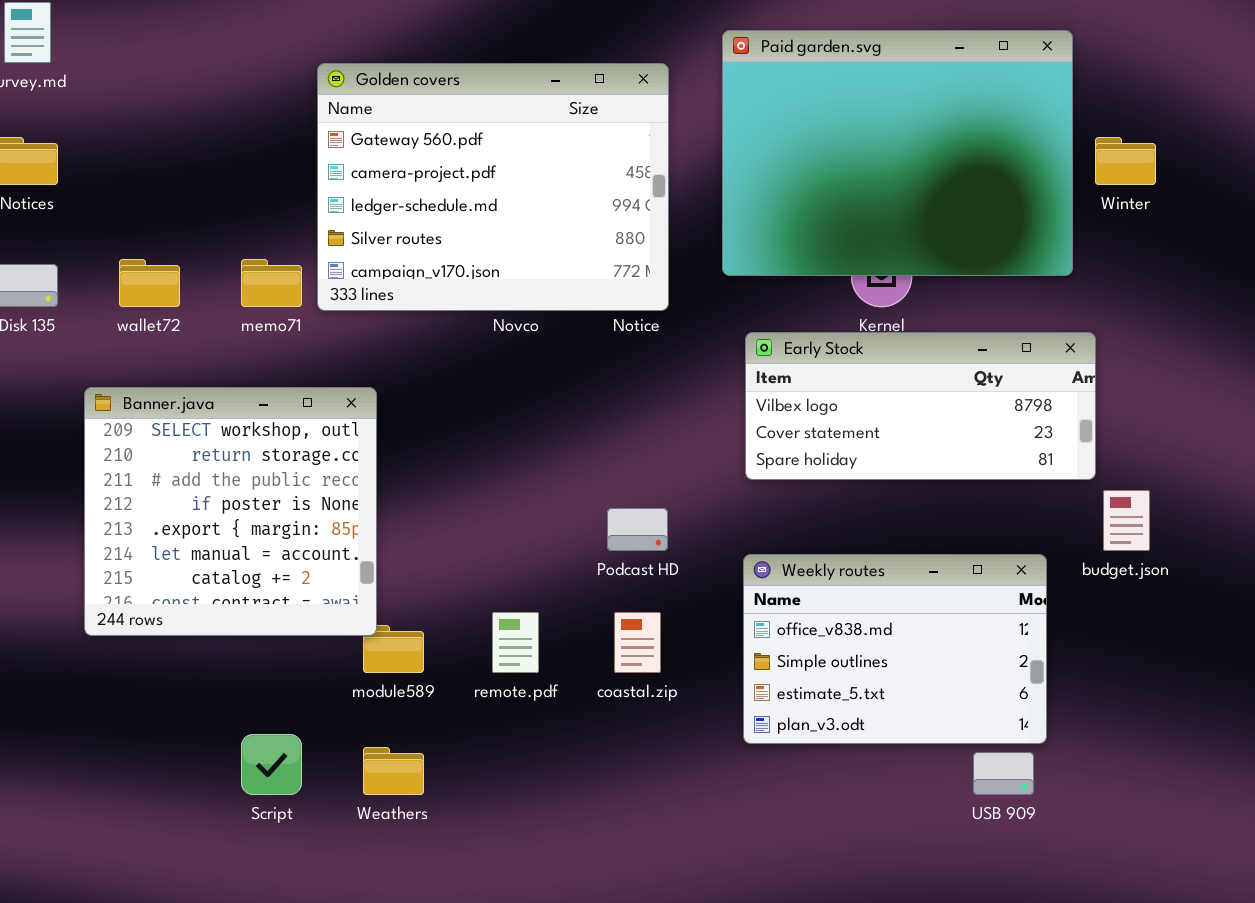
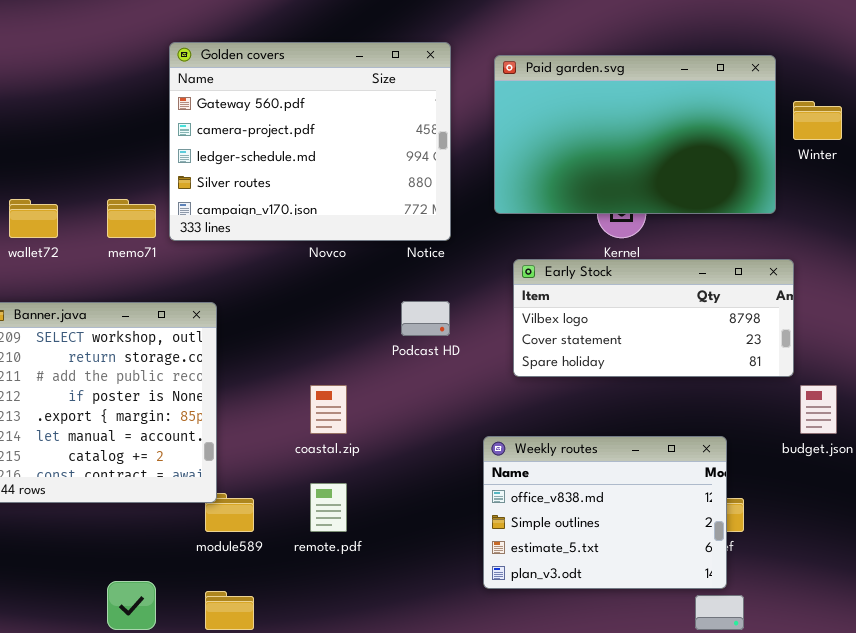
Paid garden.svg: [722,30,1073,276] -> [494,55,776,214], resized
Podcast HD: [607,508,668,551] -> [401,301,450,336], moved
Weekly routes: [743,554,1047,744] -> [483,436,727,589], moved
coastal.zip: [614,612,661,673] -> [310,385,347,434], moved

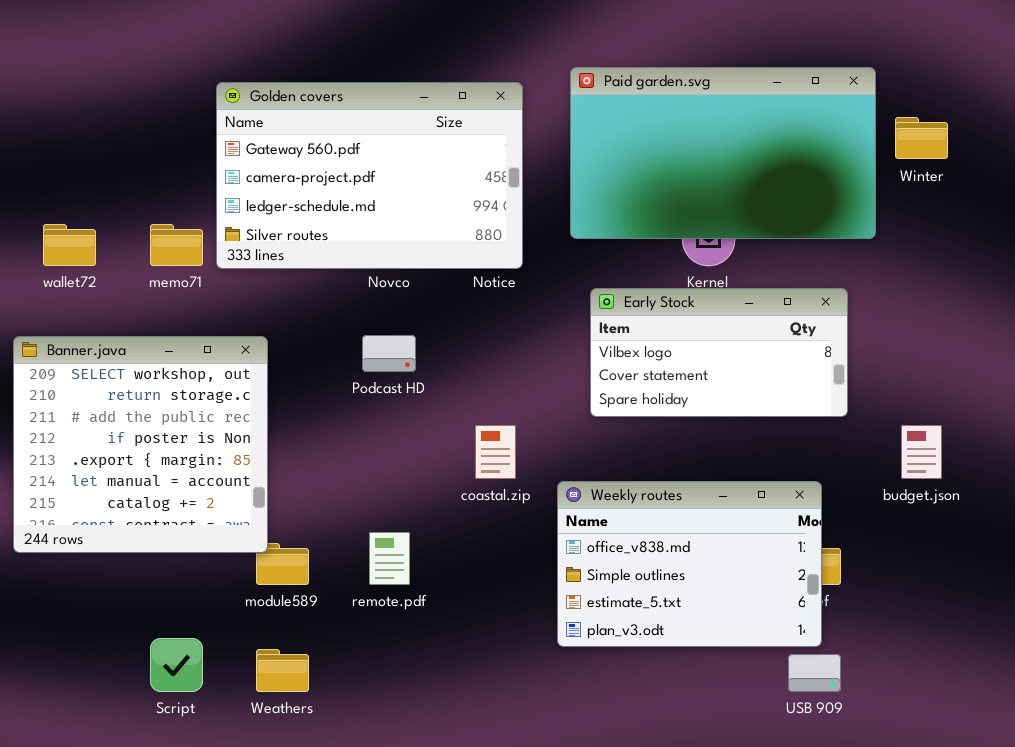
Golden covers: [169,42,451,241] -> [216,82,523,269], resized
Early Stock: [513,259,794,377] -> [590,288,848,417], resized
Podcast HD: [401,301,450,336] -> [362,335,416,372], moved
coastal.zip: [310,385,347,434] -> [475,425,516,479], moved

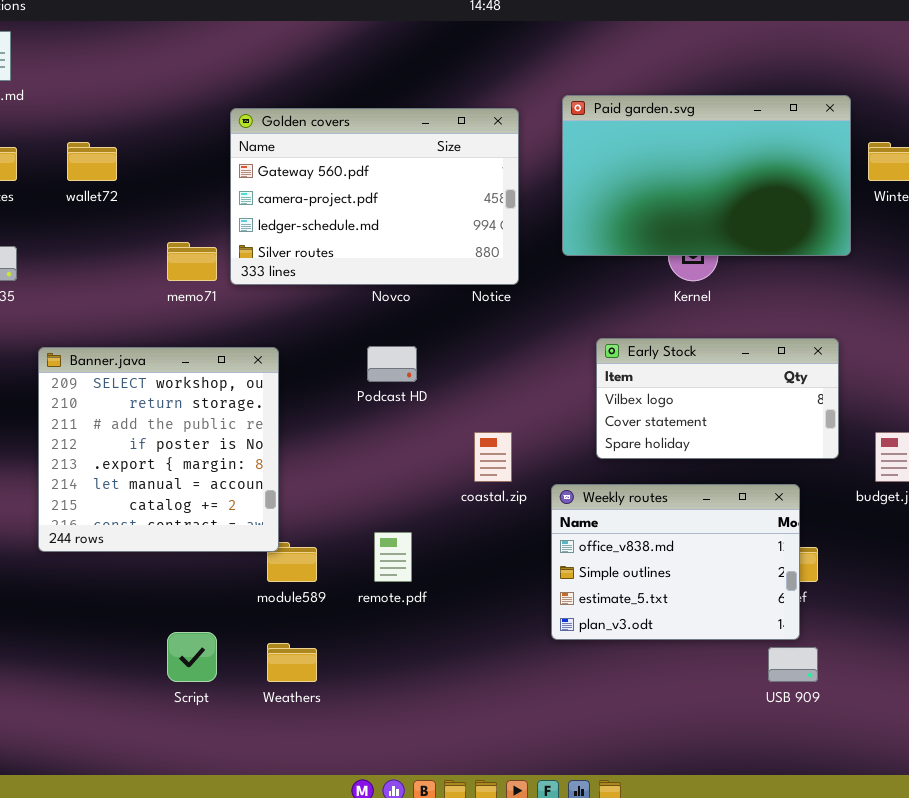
wallet72: [43,224,96,266] -> [67,142,117,181], moved
Early Stock: [590,288,848,417] -> [596,338,839,459], moved

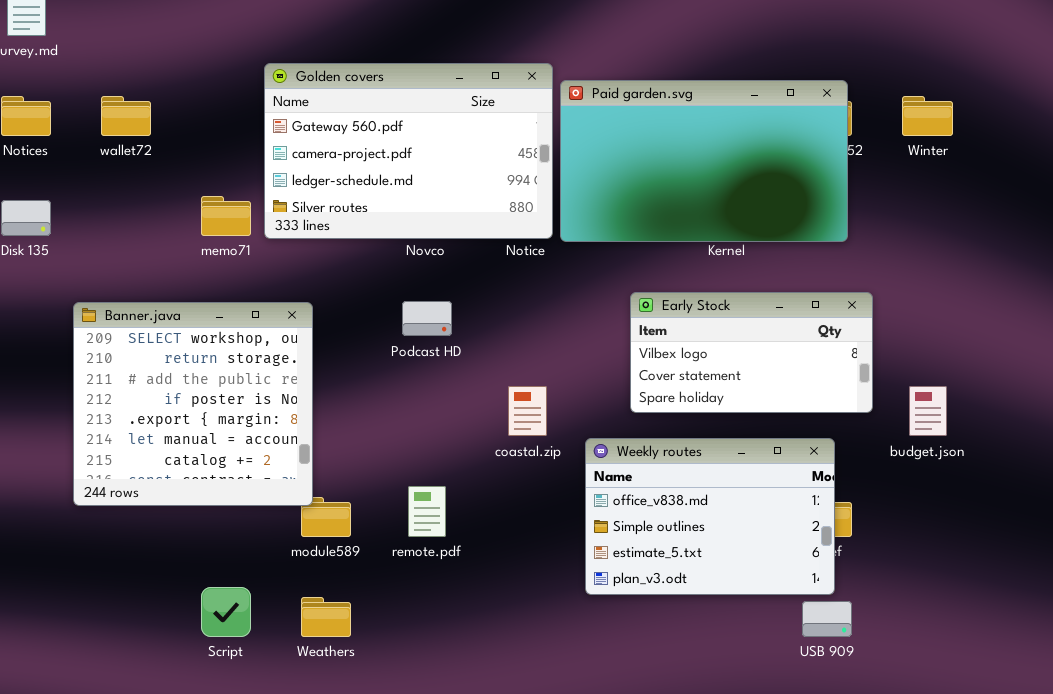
Paid garden.svg: [562,95,851,256] -> [560,80,848,242], moved

